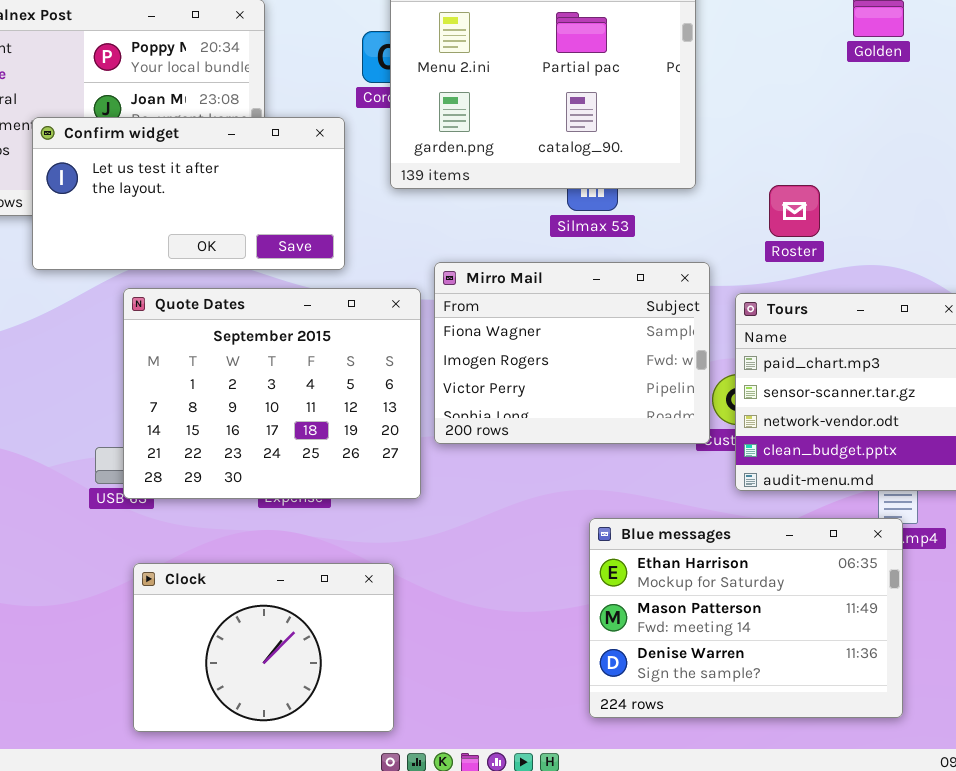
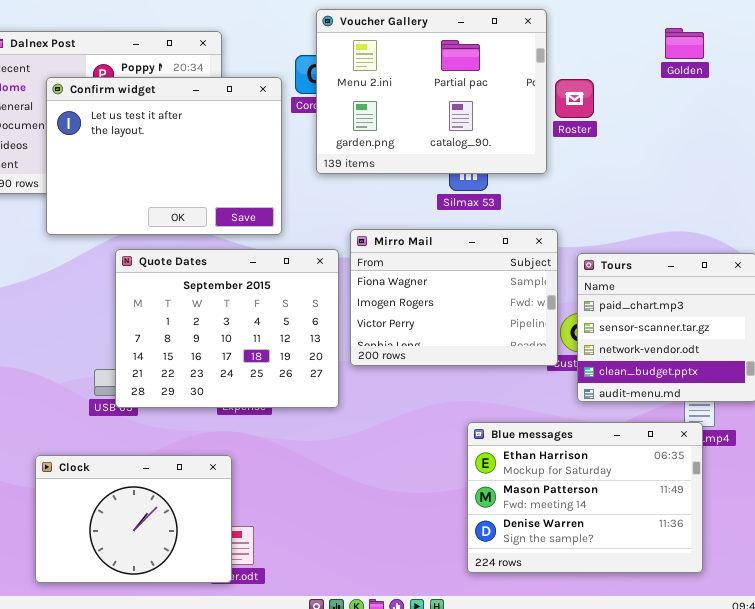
Confirm widget: [32,117,345,270] -> [46,77,282,235], resized
Roster: [769,185,820,237] -> [555,79,594,118], moved
Clock: [133,563,394,732] -> [35,455,232,583], moved

